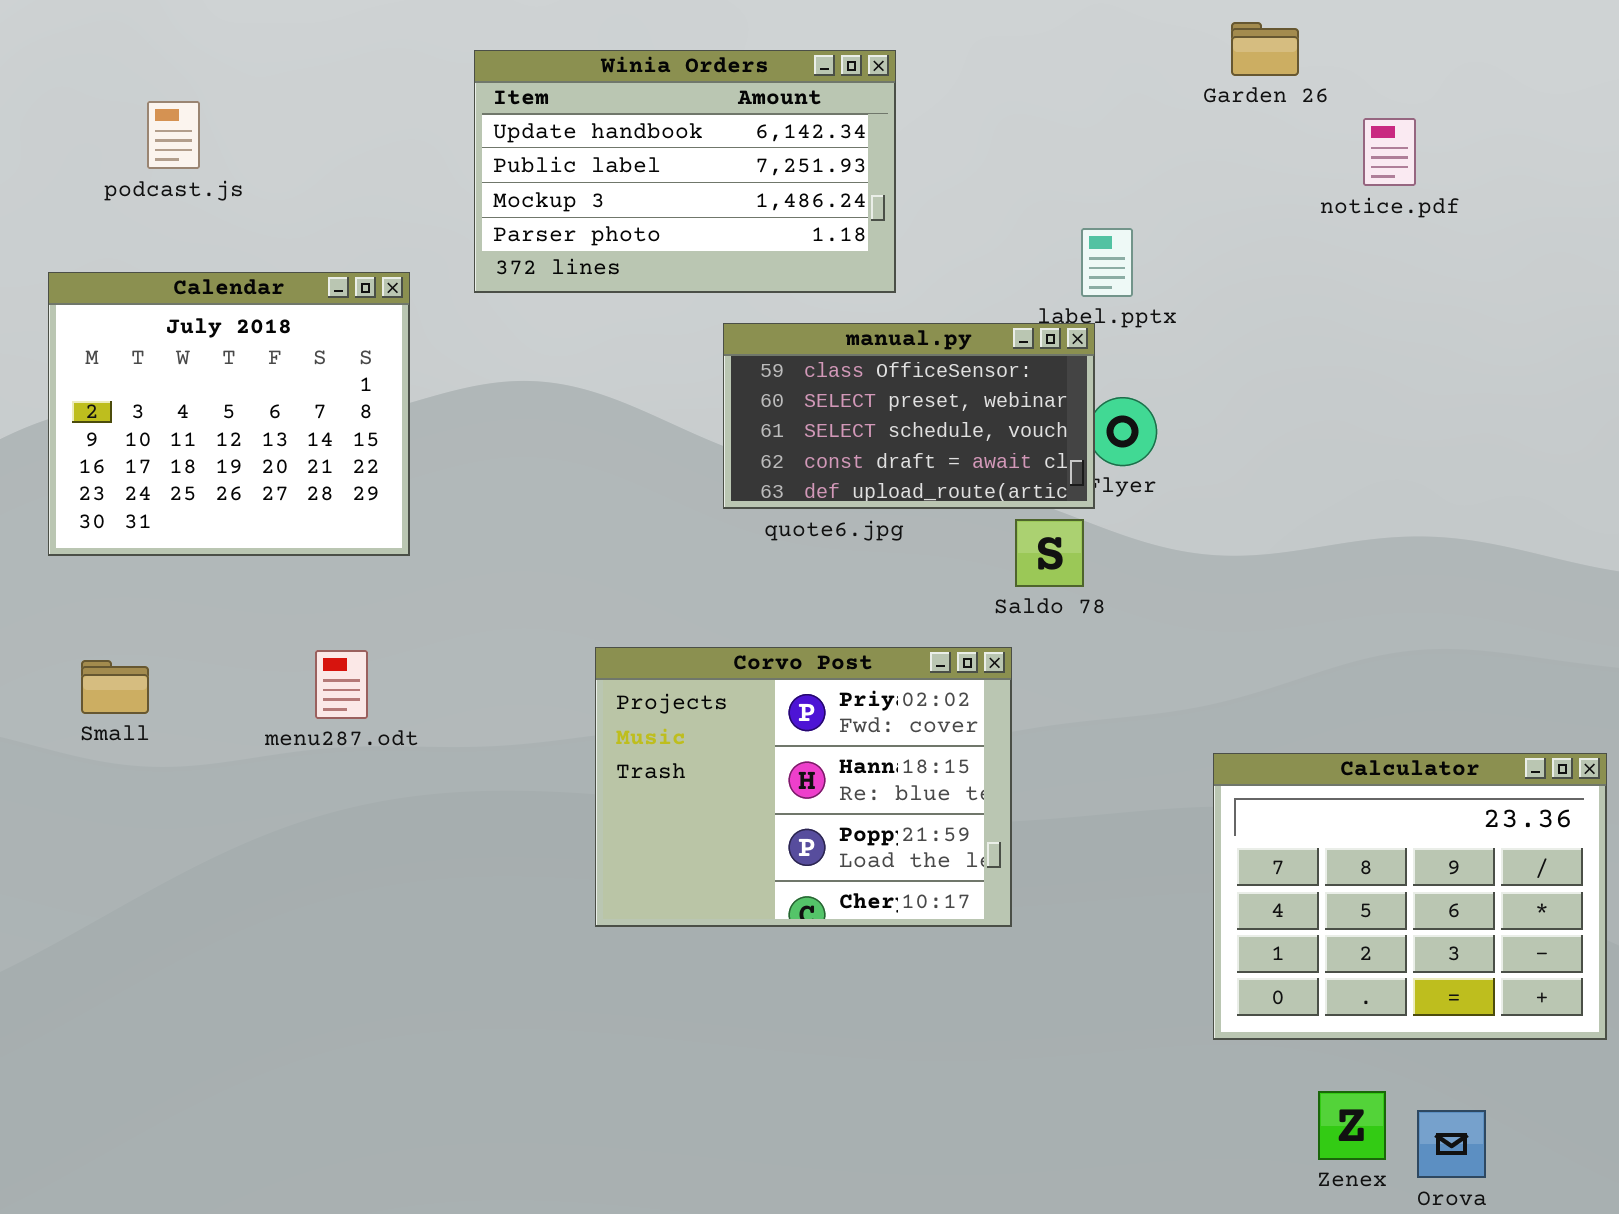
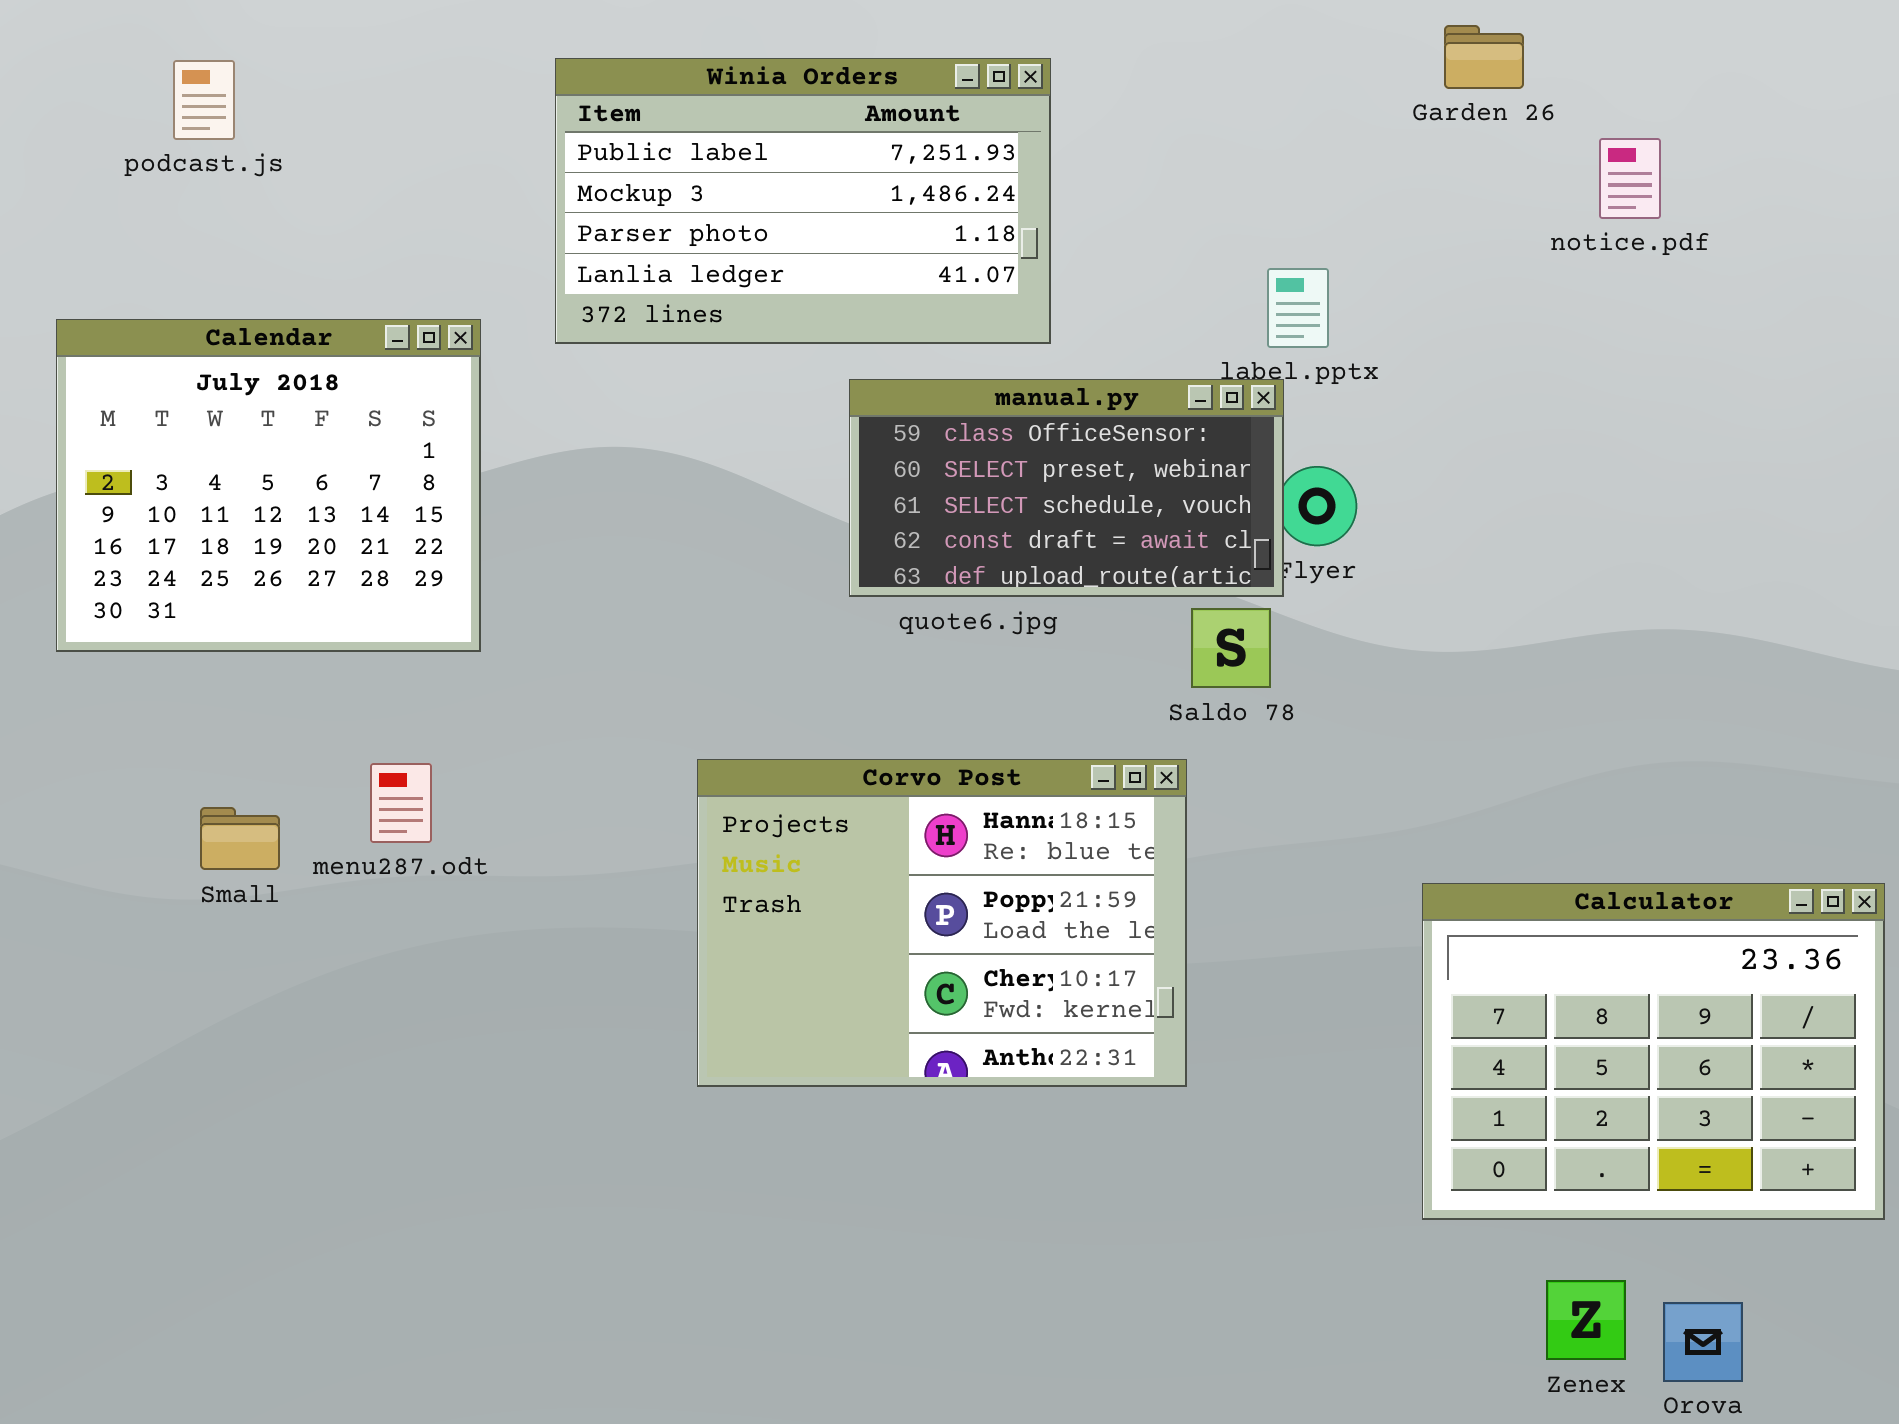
Winia Orders: [474,50,896,293] -> [555,58,1051,344], scrolled down 1 row
podcast.js: [147,101,200,169] -> [173,60,235,140], moved
Corvo Post: [595,647,1012,927] -> [697,759,1187,1087], scrolled down 1 row
Small: [81,660,149,714] -> [200,807,280,870], moved

